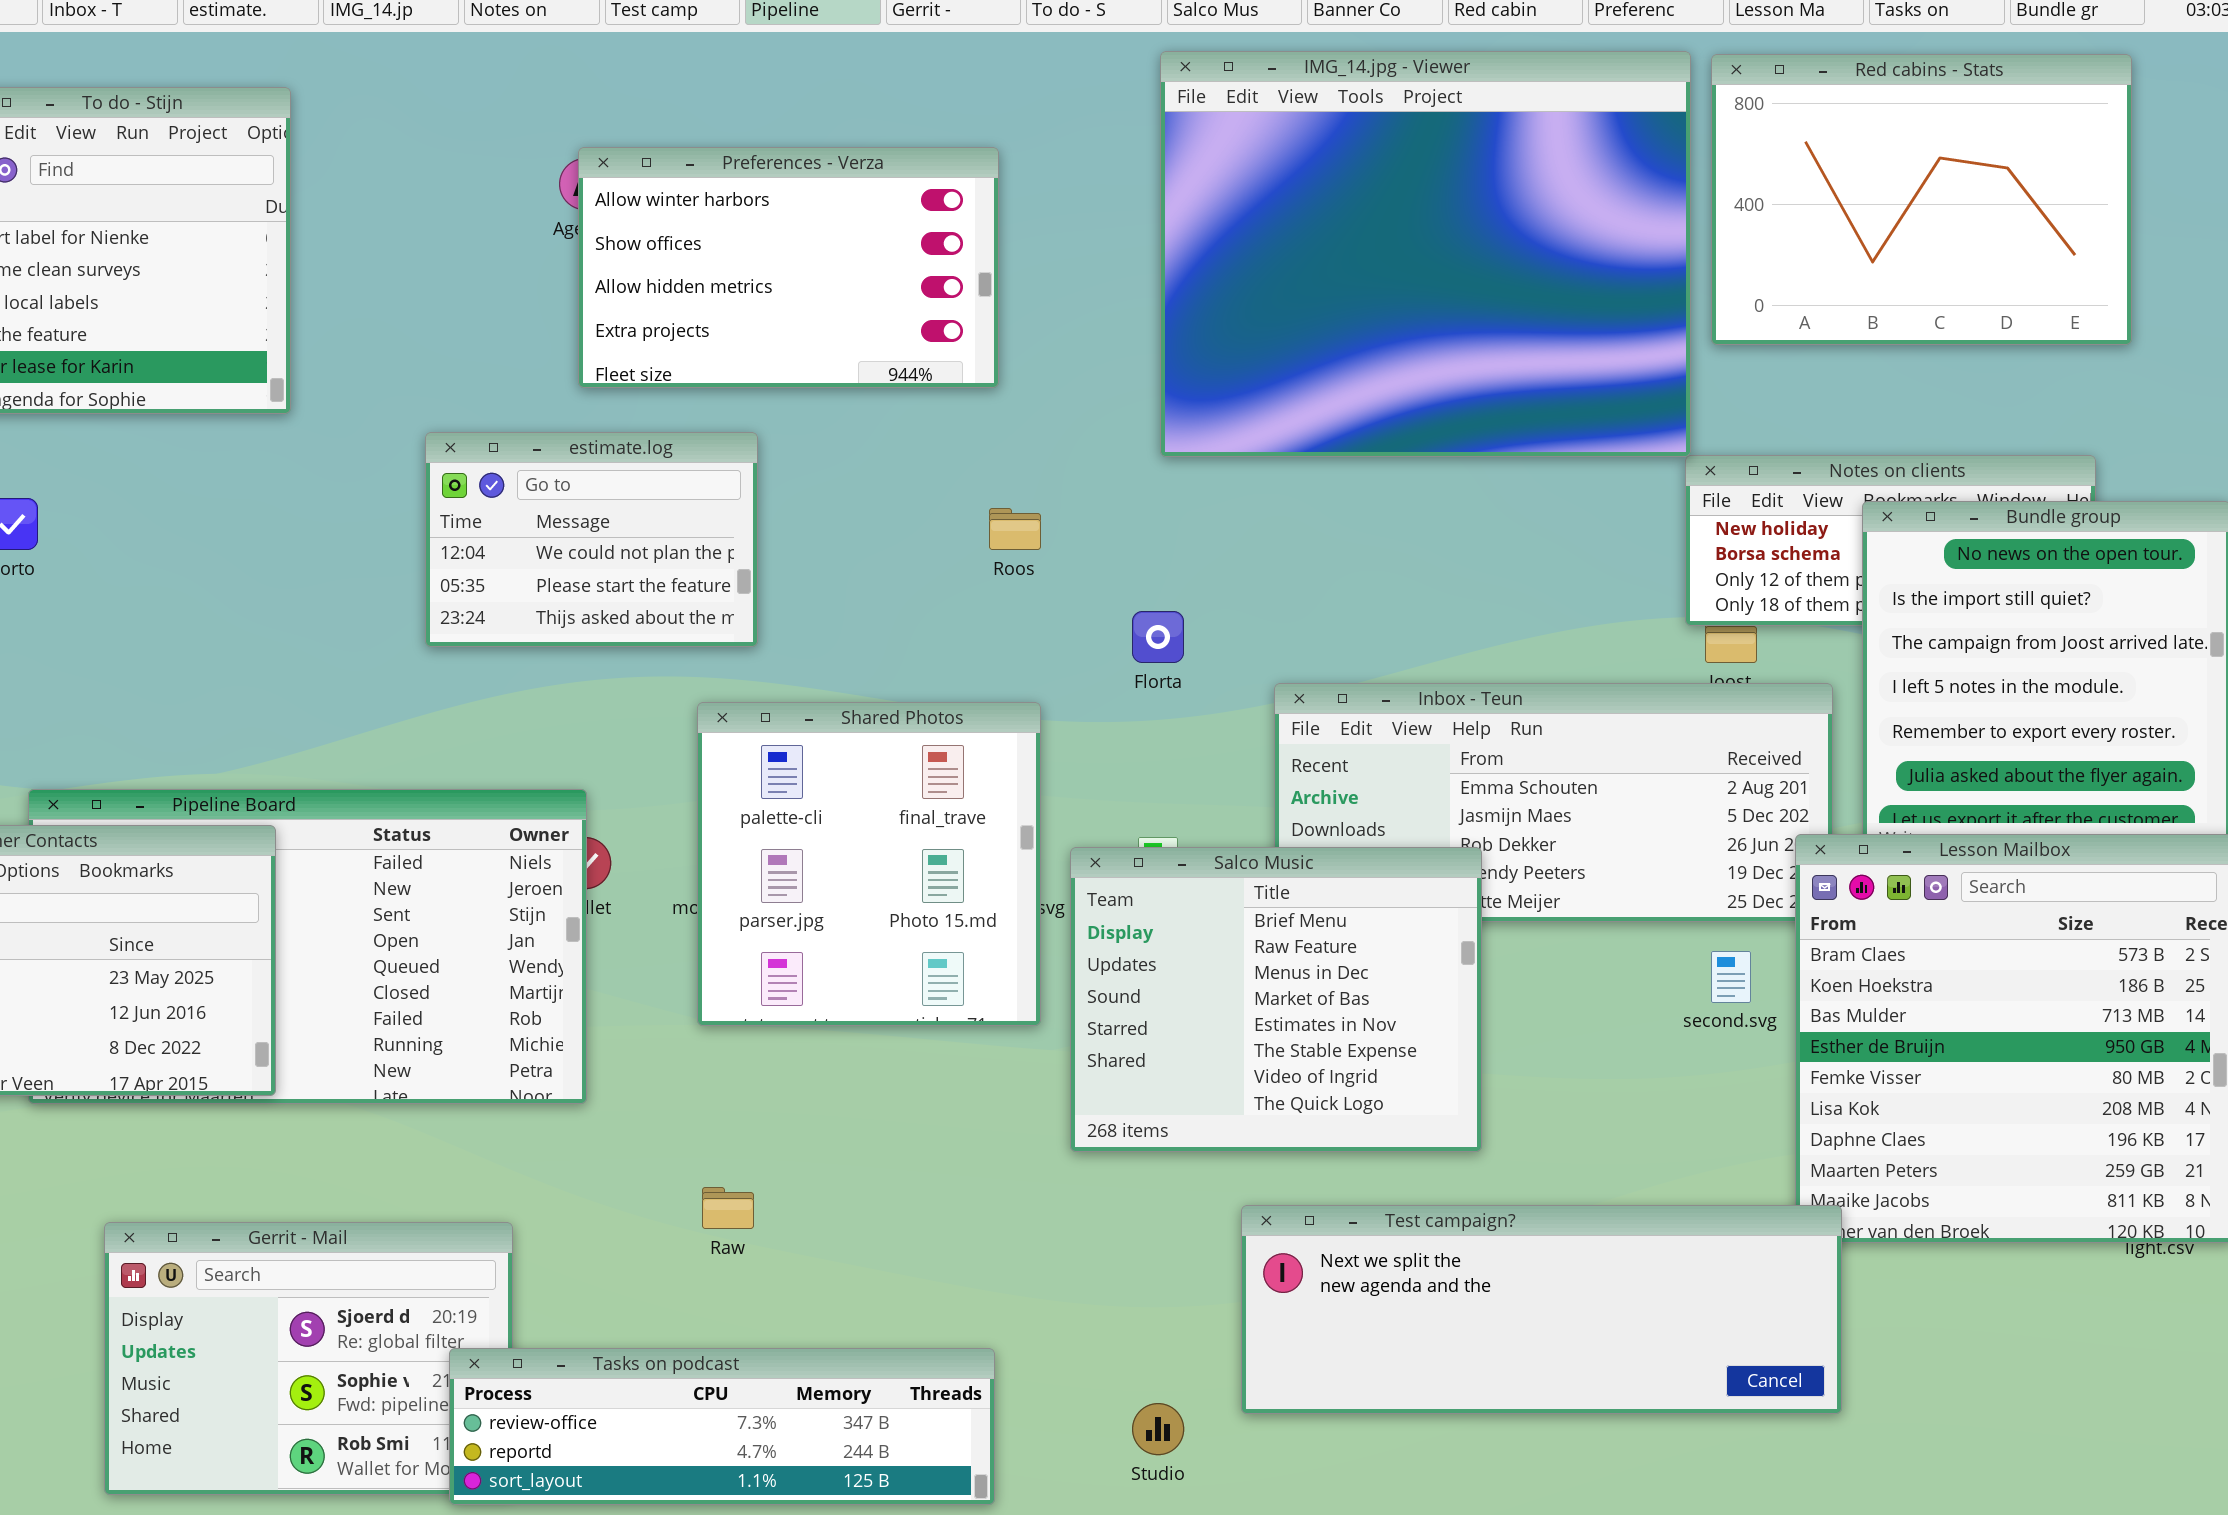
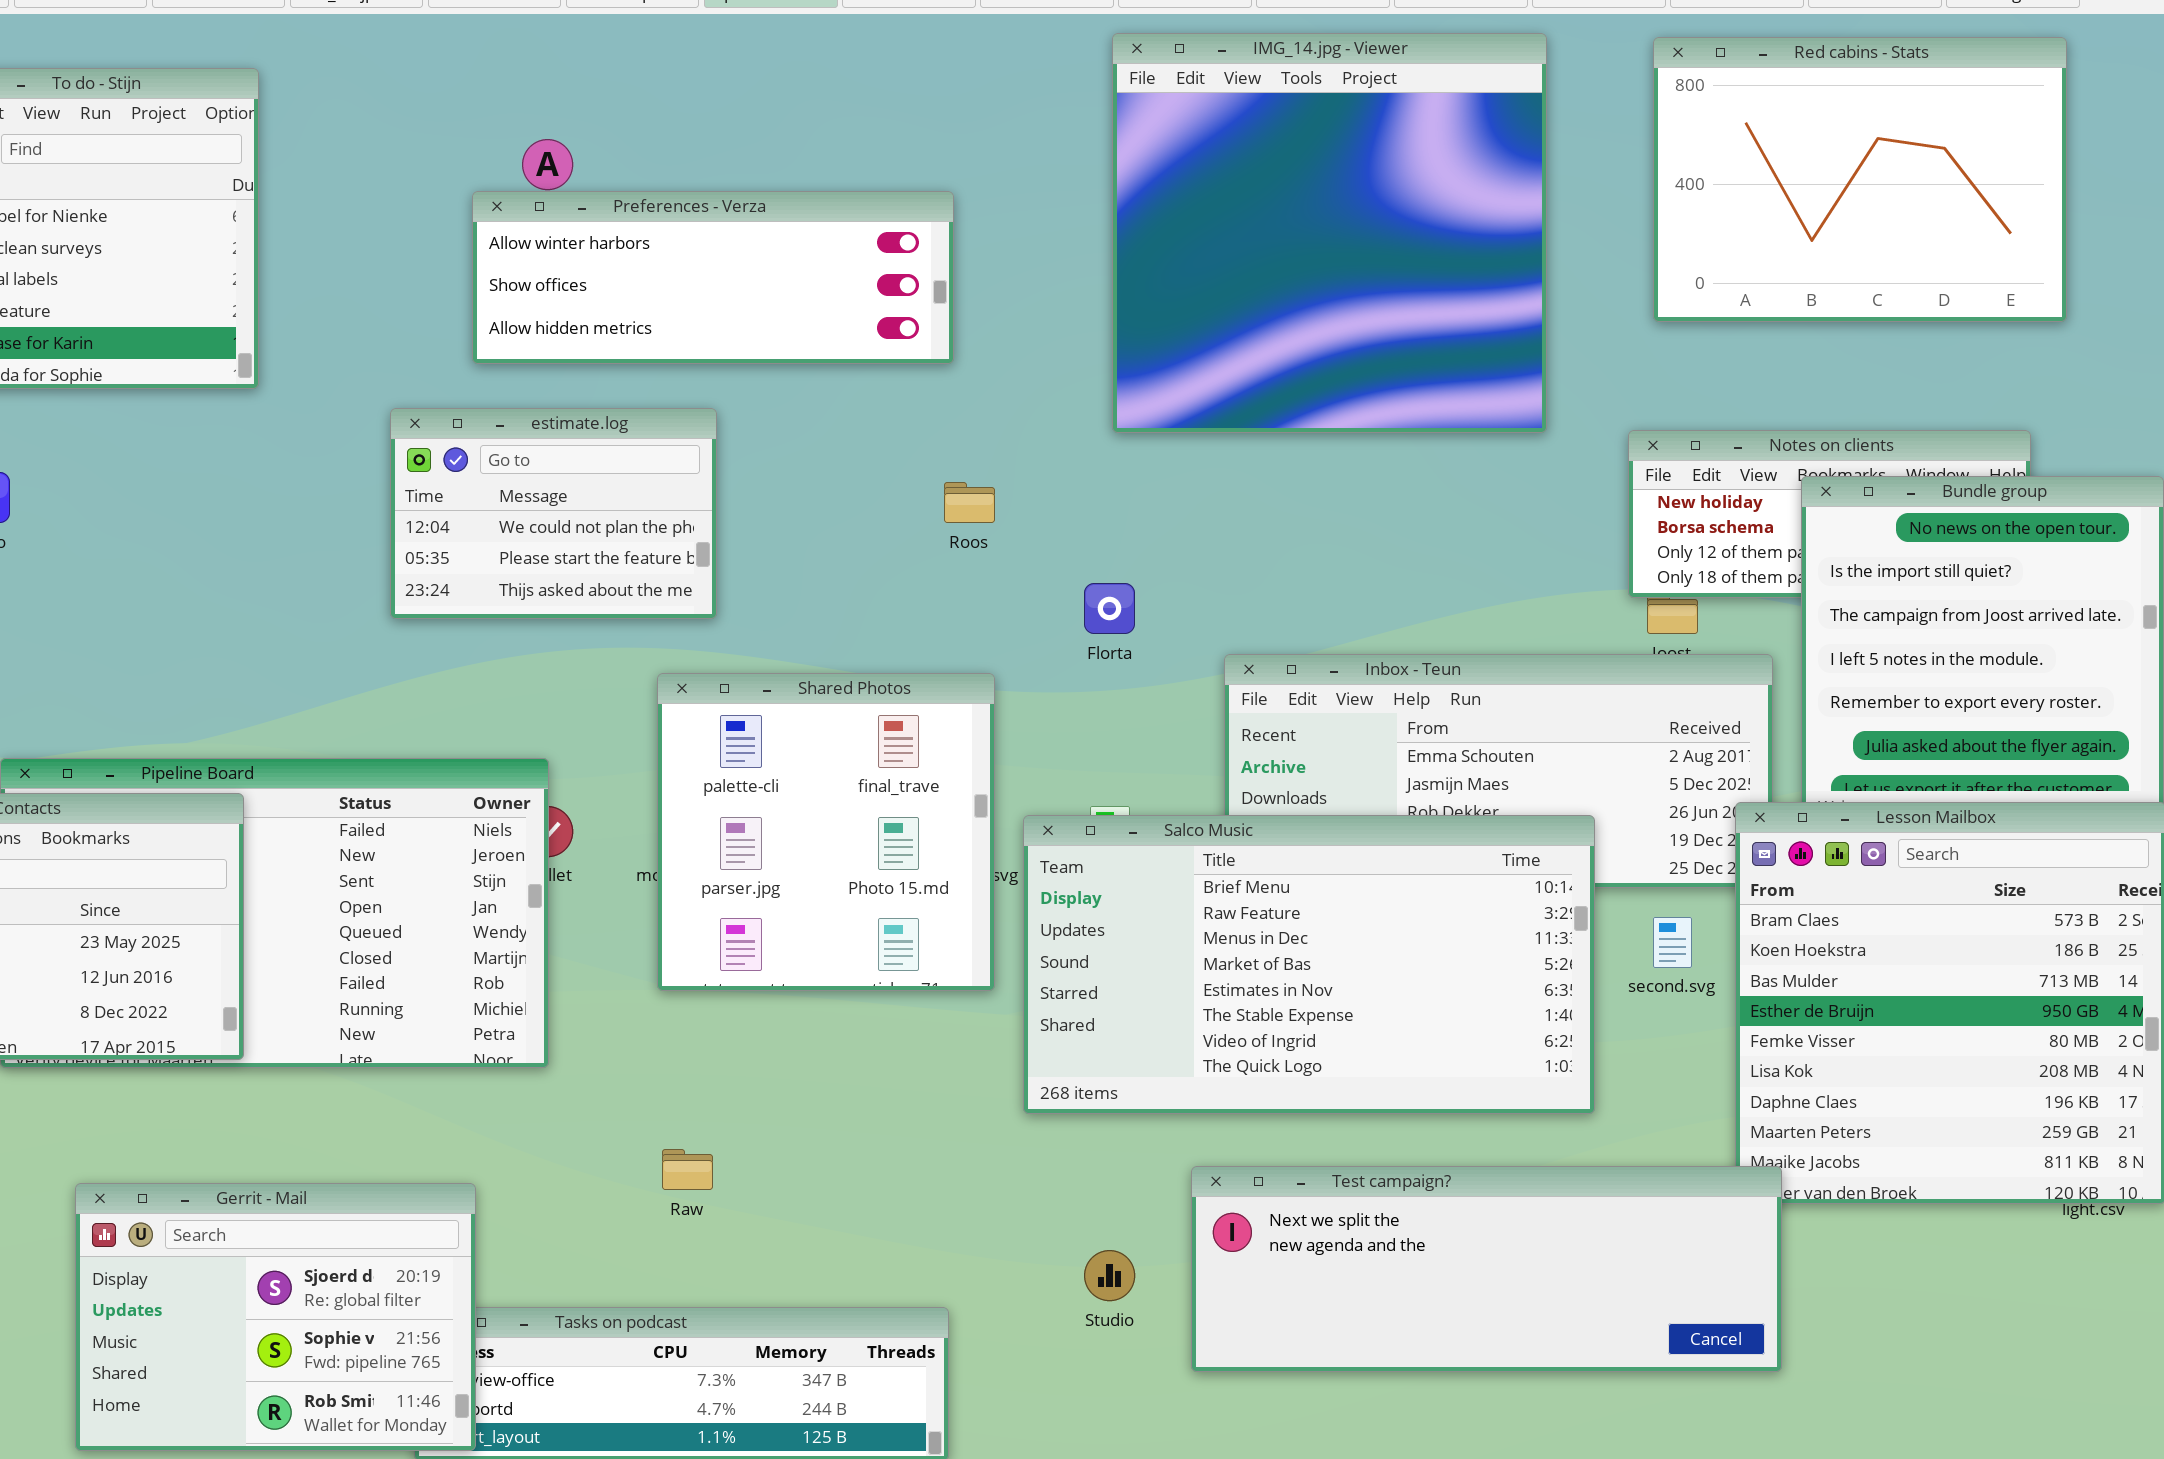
IMG_14.jpg - Viewer: [1160,51,1691,457] -> [1112,33,1547,433], resized
Preferences - Verza: [578,147,999,388] -> [472,191,954,364], resized
Salco Music: [1070,847,1482,1152] -> [1023,815,1595,1114], resized
Gerrit - Mail: [104,1222,513,1495] -> [75,1183,476,1451], raised
Studio: [1132,1403,1184,1455] -> [1084,1250,1135,1301], moved

